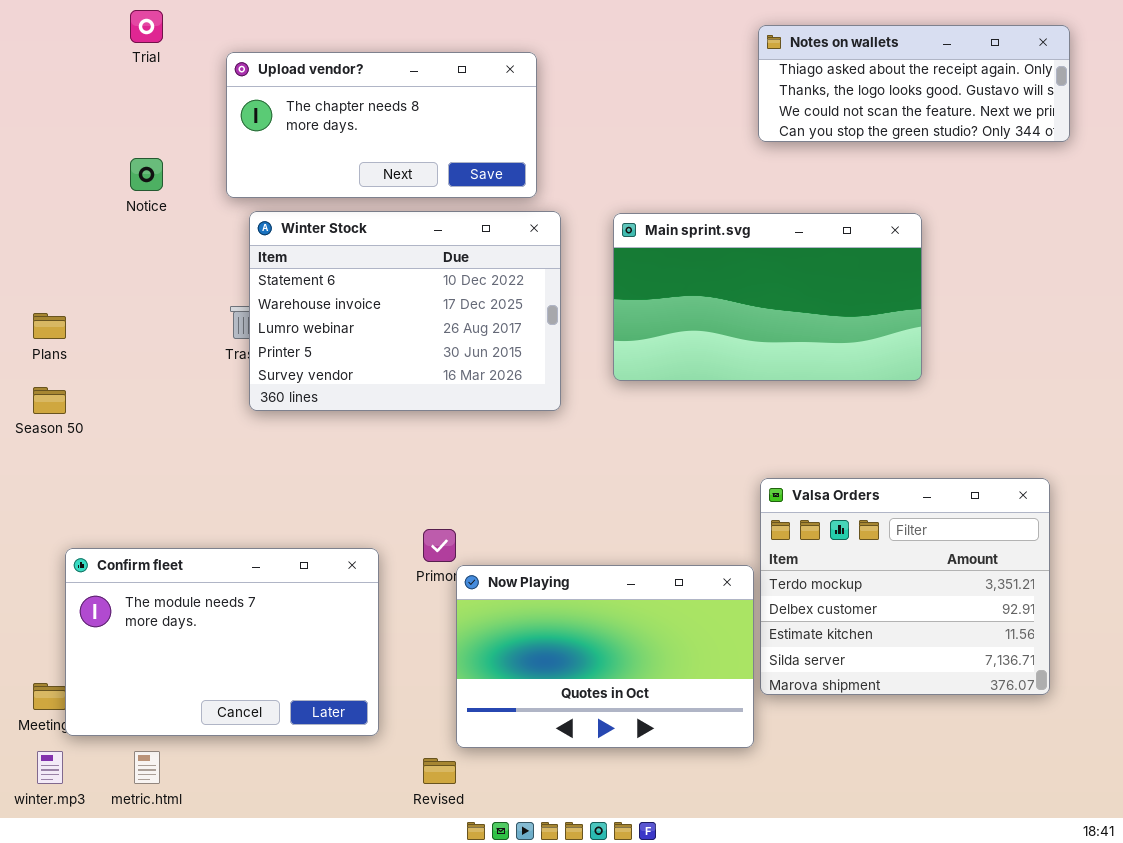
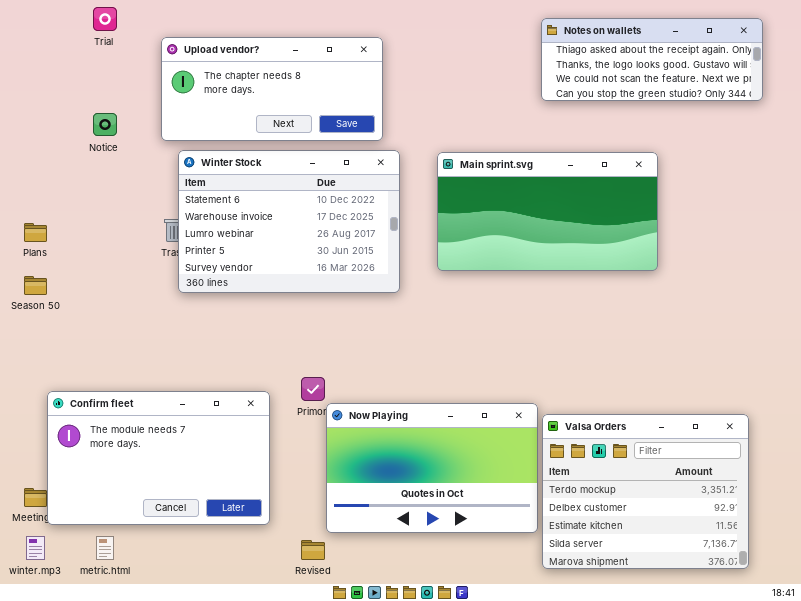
Valsa Orders: [760,478,1050,695] -> [542,414,749,569], moved

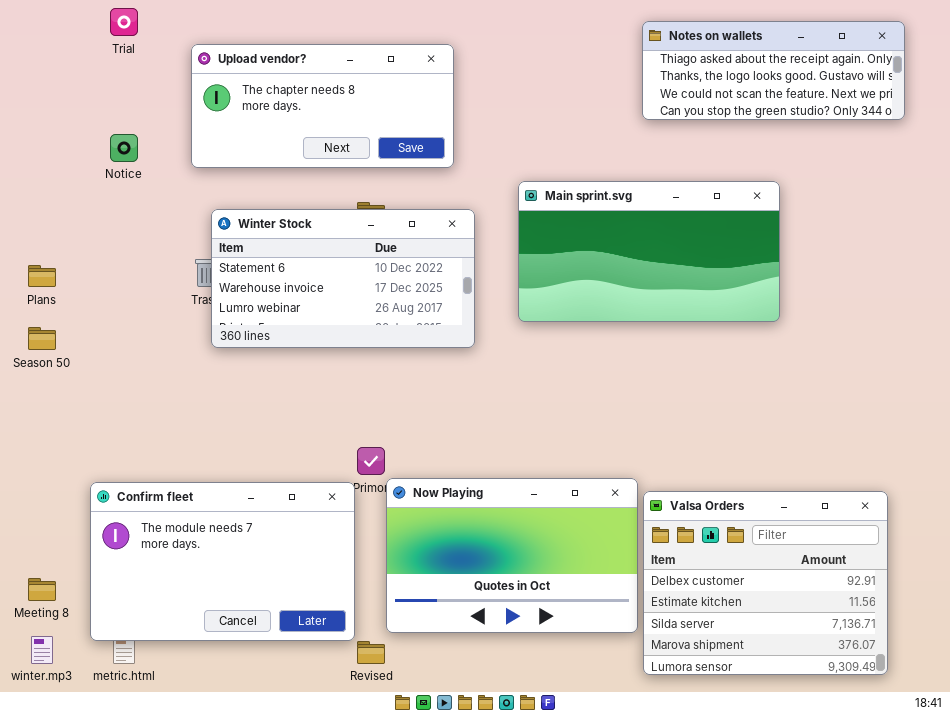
Winter Stock: [178,150,400,293] -> [211,209,475,348], resized
Confirm fleet: [47,391,270,525] -> [90,482,355,641], moved
Valsa Orders: [542,414,749,569] -> [643,491,888,675], scrolled down 1 row

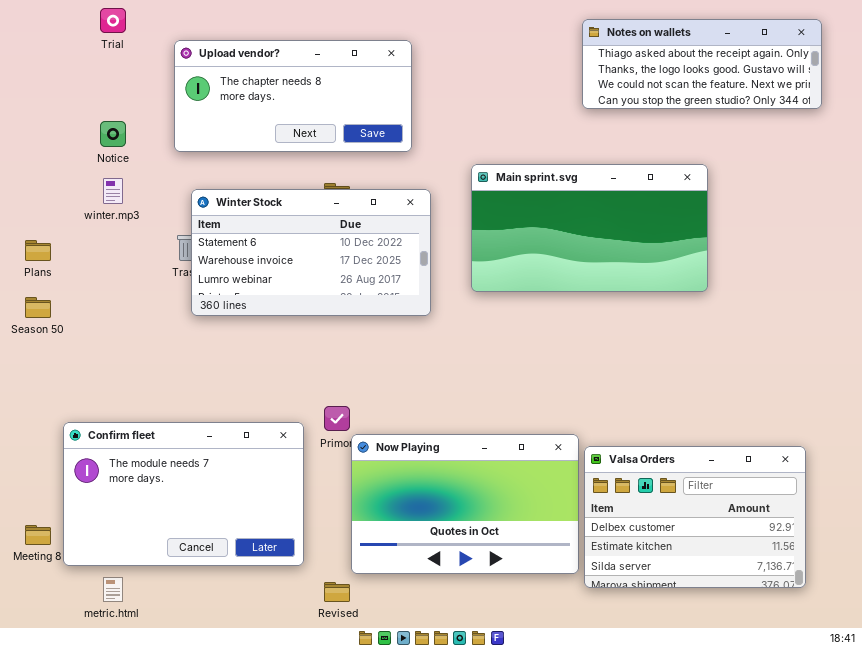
Confirm fleet: [90,482,355,641] -> [63,422,304,566], moved
Valsa Orders: [643,491,888,675] -> [584,446,806,588], resized
winter.mp3: [31,636,53,664] -> [103,178,123,204], moved

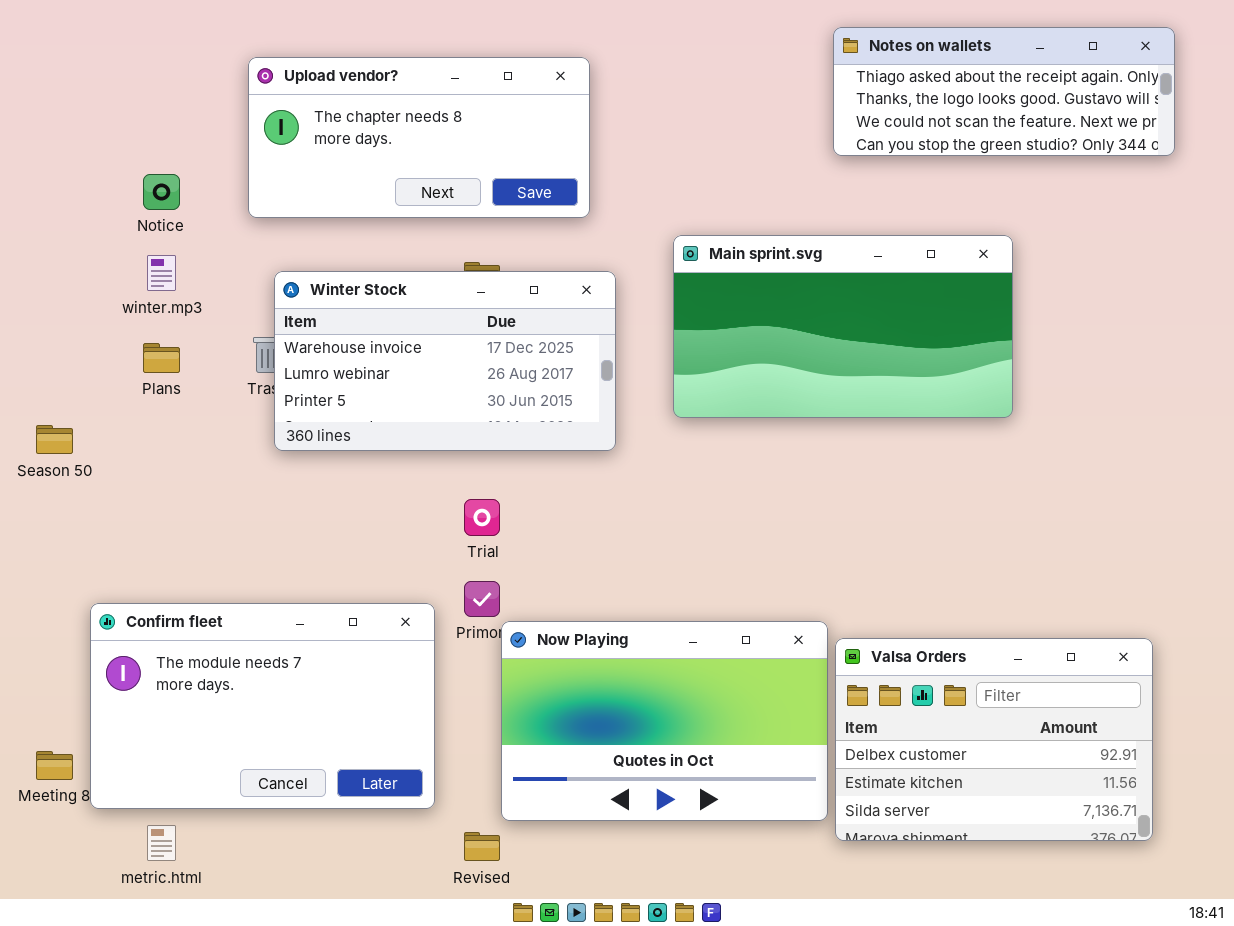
Trial: [100,8,126,33] -> [464,499,500,536], moved
Winter Stock: [191,189,431,316] -> [274,271,616,451], scrolled down 1 row
Plans: [25,240,51,261] -> [143,343,180,373], moved

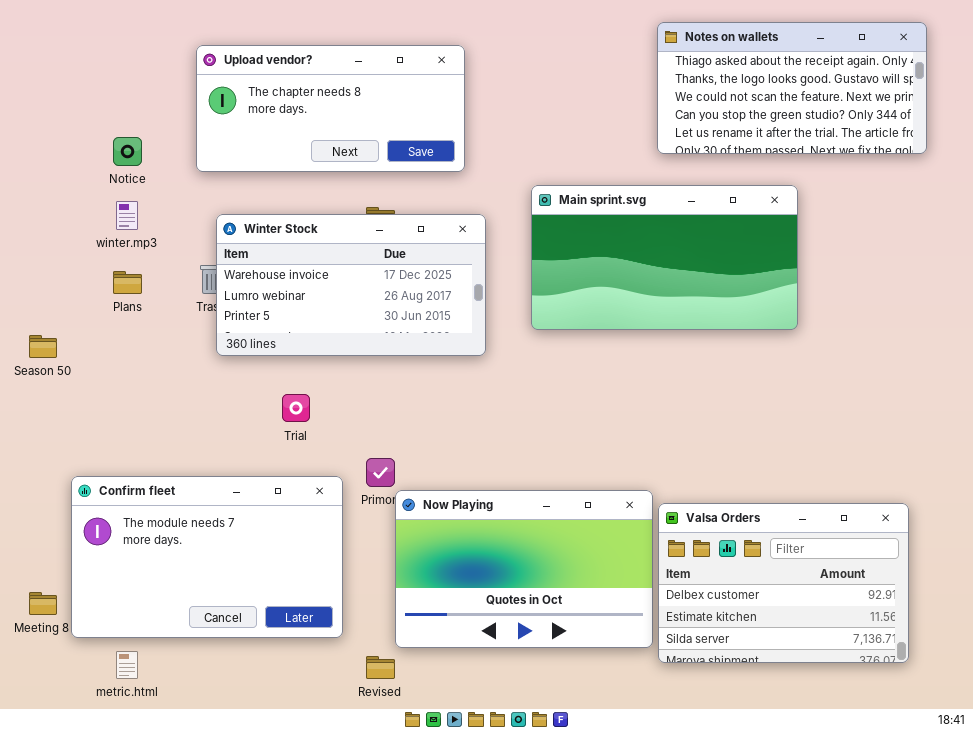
Notes on wallets: [833,27,1175,156] -> [657,22,927,154], resized
Trial: [464,499,500,536] -> [282,394,310,422], moved

